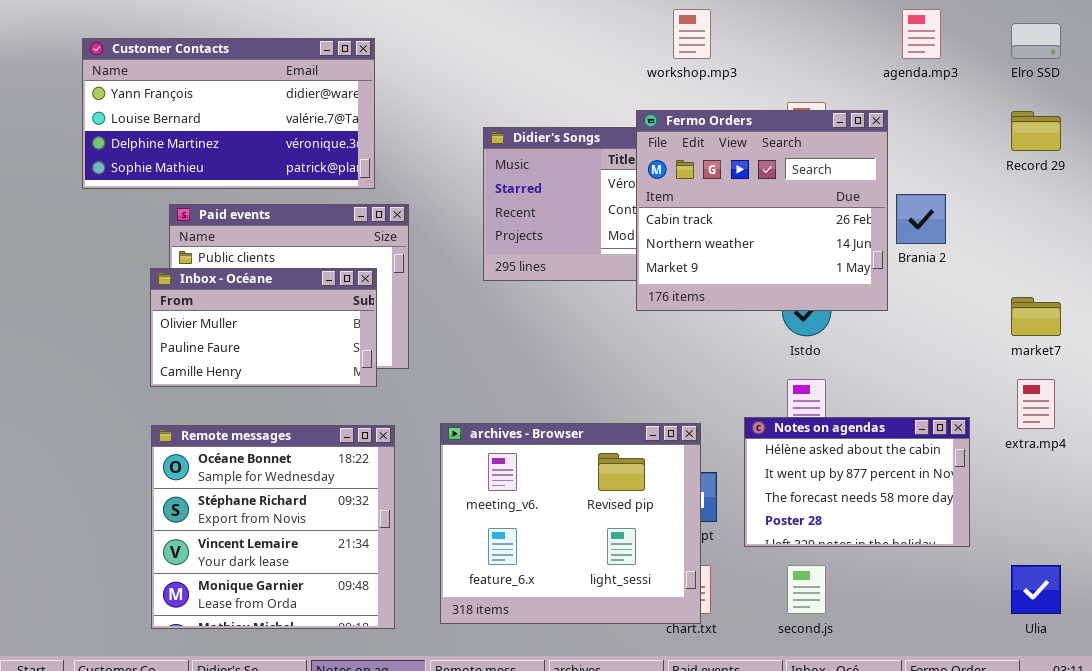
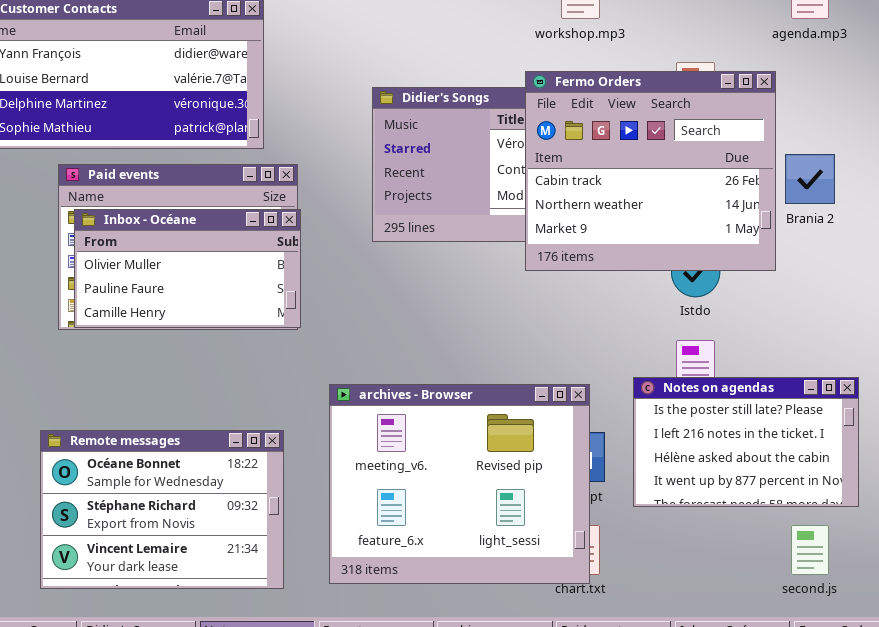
Inbox - Océane: [150,268,377,387] -> [74,209,301,328], moved
Notes on agendas: [744,417,970,547] -> [633,377,859,507], scrolled up 2 rows
Remote messages: [151,425,395,629] -> [40,430,284,589], resized
second.js: [787,565,826,614] -> [791,525,829,575], moved

